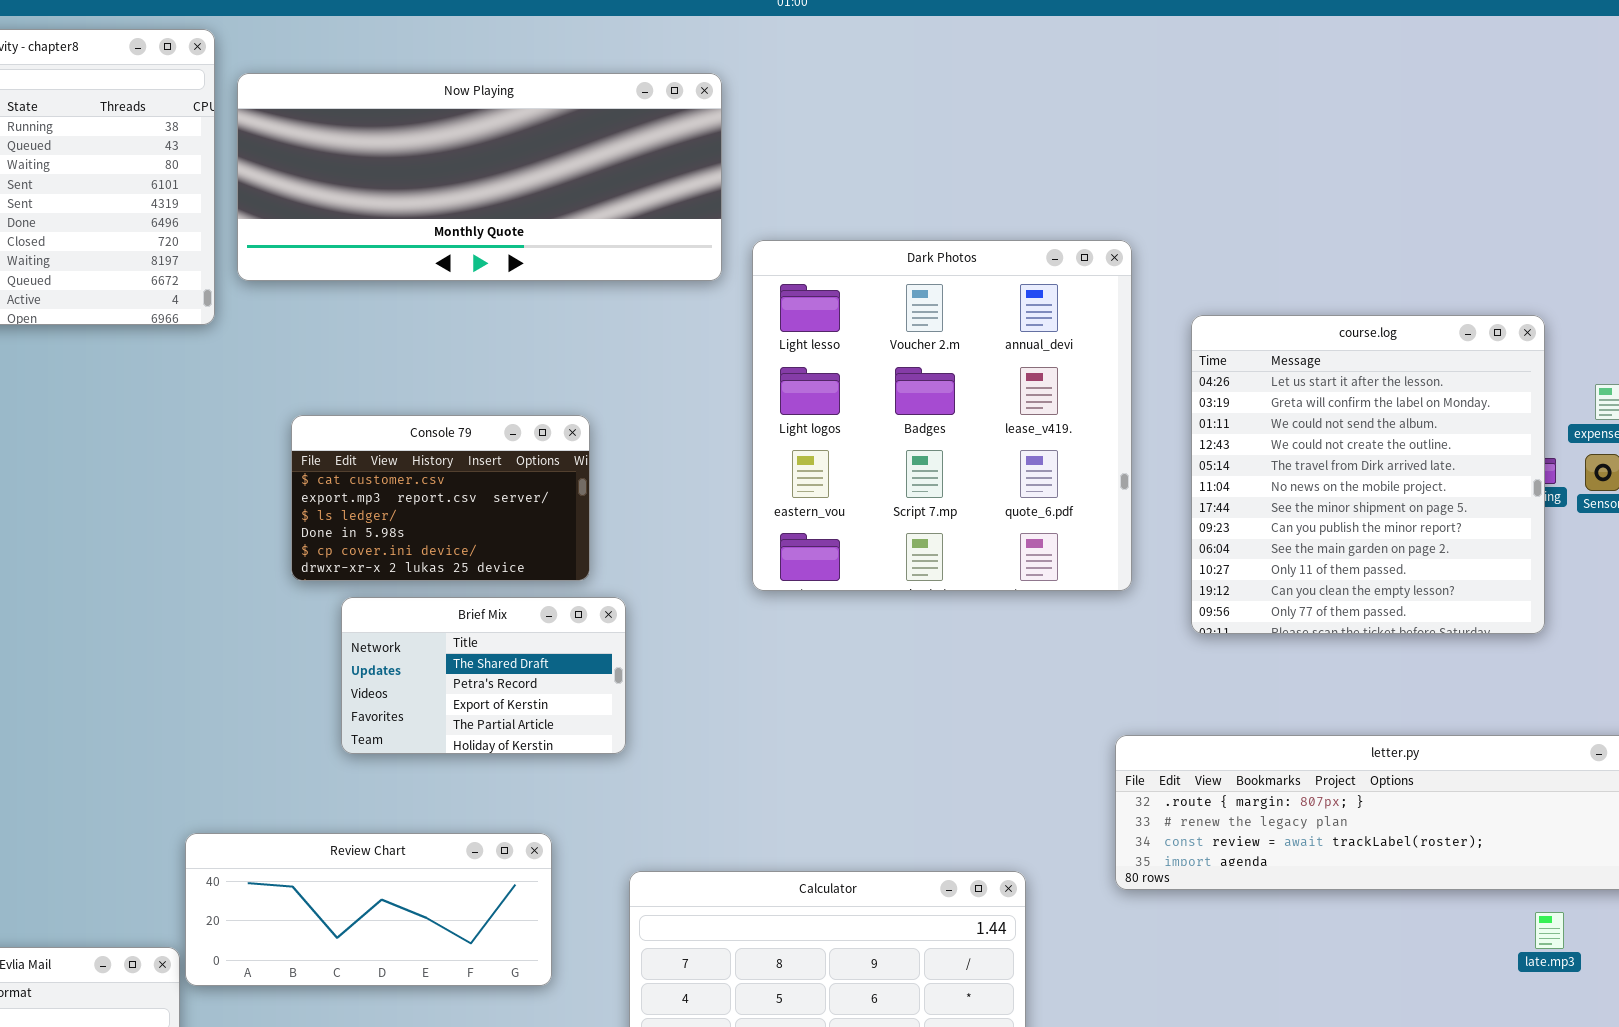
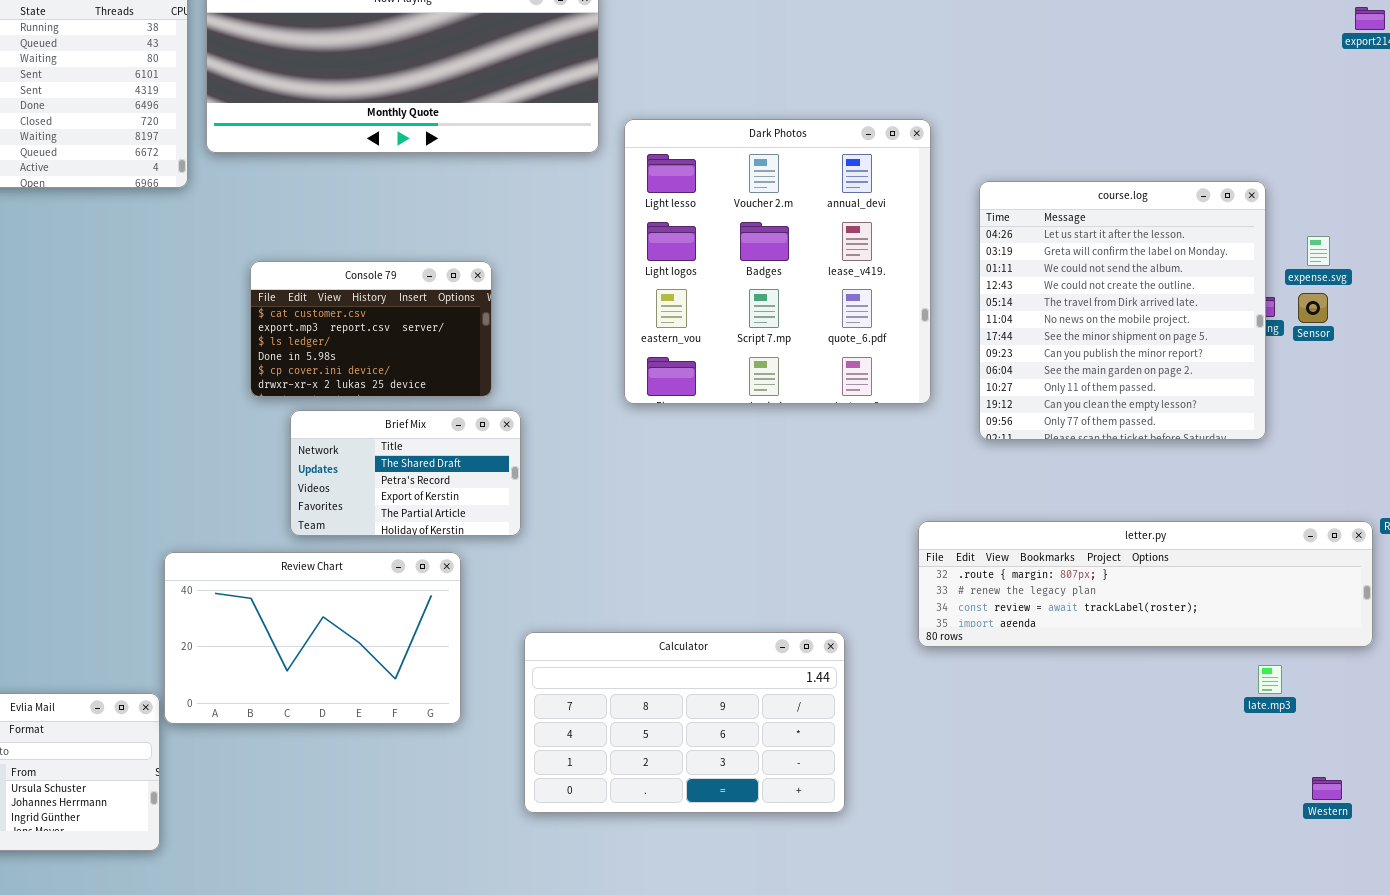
Review Chart: [185,833,552,986] -> [164,552,461,724], resized

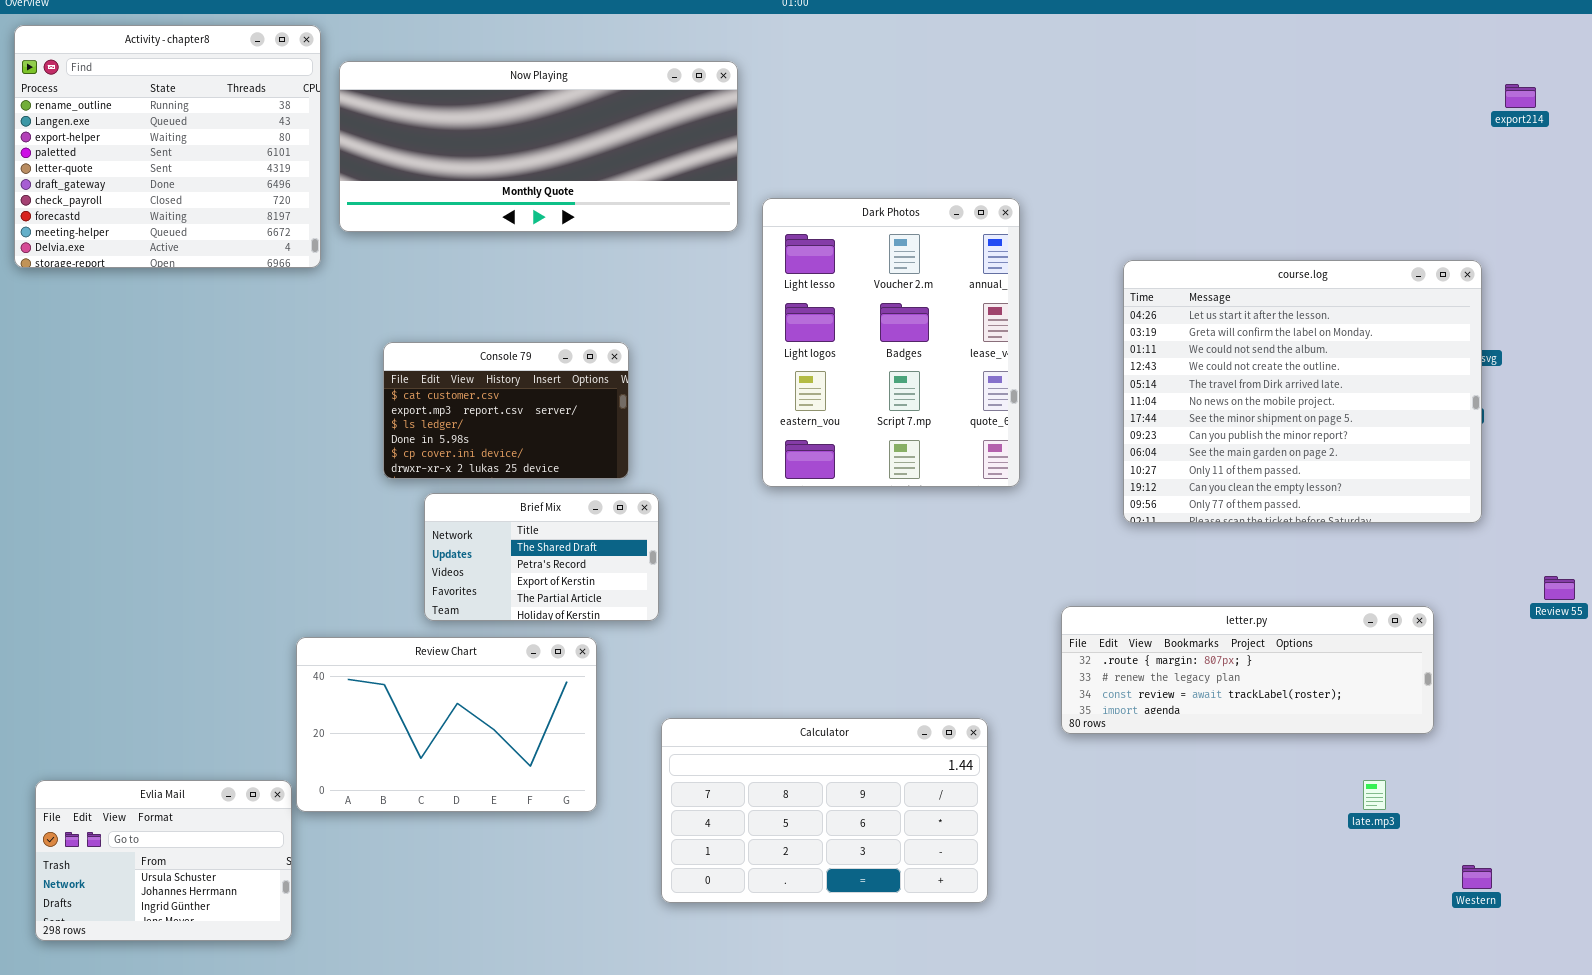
Dark Photos: [624,119,931,404] -> [762,198,1020,487], resized
course.log: [979,181,1266,440] -> [1123,260,1482,523], resized
letter.py: [918,521,1373,647] -> [1061,606,1434,734], resized
late.mp3: [1258,665,1282,694] -> [1363,780,1386,810], moved

